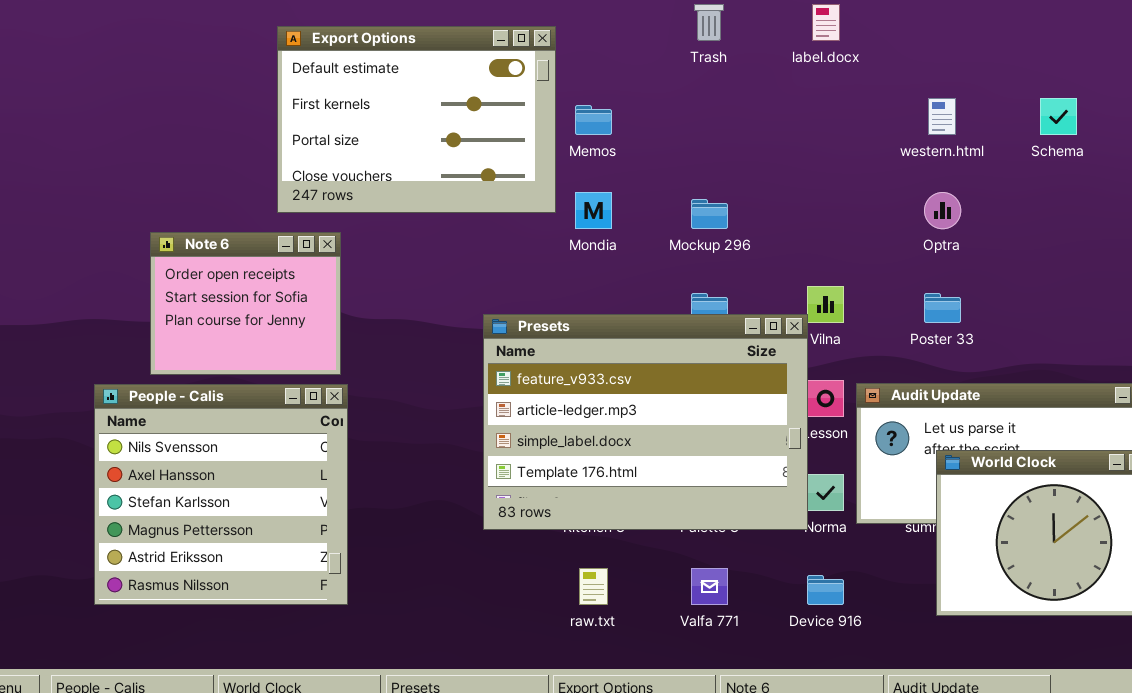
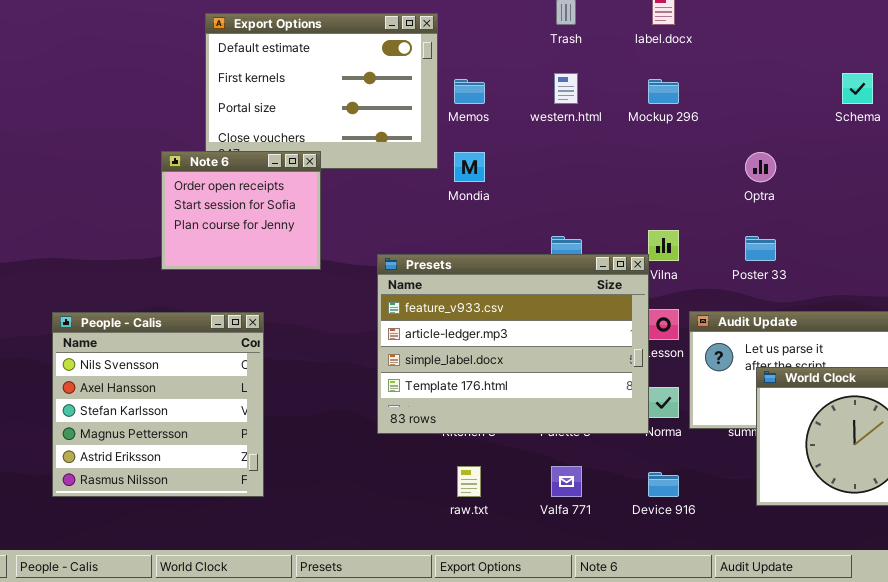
western.html: [928,98,956,135] -> [554,73,578,104], moved
Mockup 296: [691,199,728,229] -> [648,79,679,104], moved
Note 6: [150,232,341,375] -> [161,151,321,270], moved

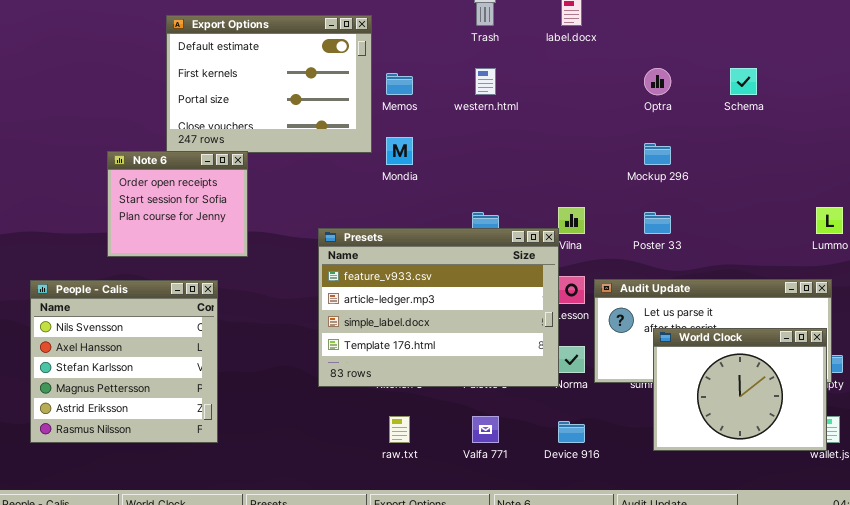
Mockup 296: [648,79,679,104] -> [644,143,671,165], moved
Note 6: [161,151,321,270] -> [107,151,248,257], moved
Optra: [745,152,776,182] -> [644,68,671,95], moved

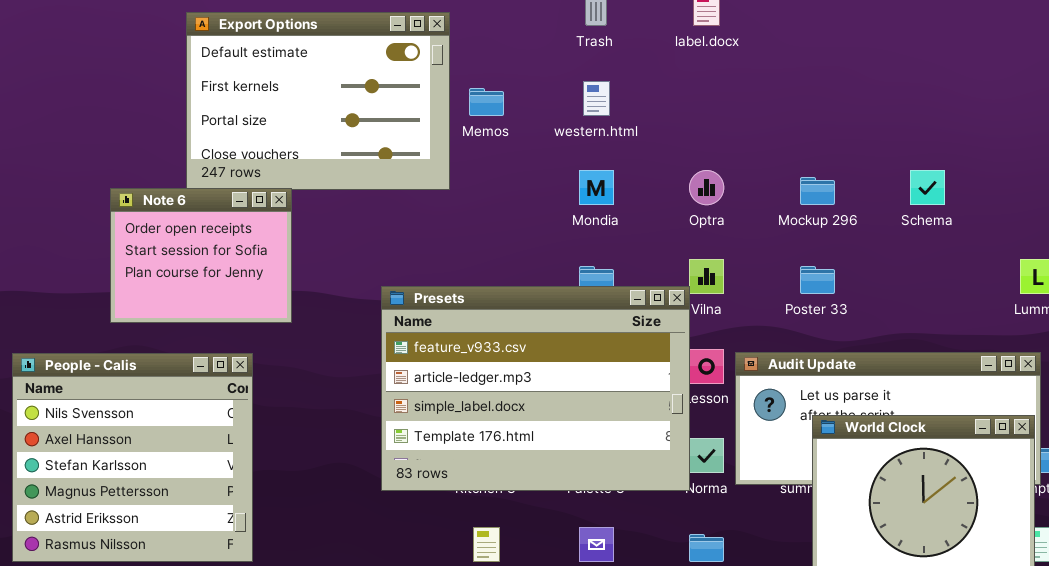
Optra: [644,68,671,95] -> [689,170,724,205], moved
Schema: [730,68,757,95] -> [910,170,945,205], moved
Mondia: [386,137,413,165] -> [579,170,614,205], moved

